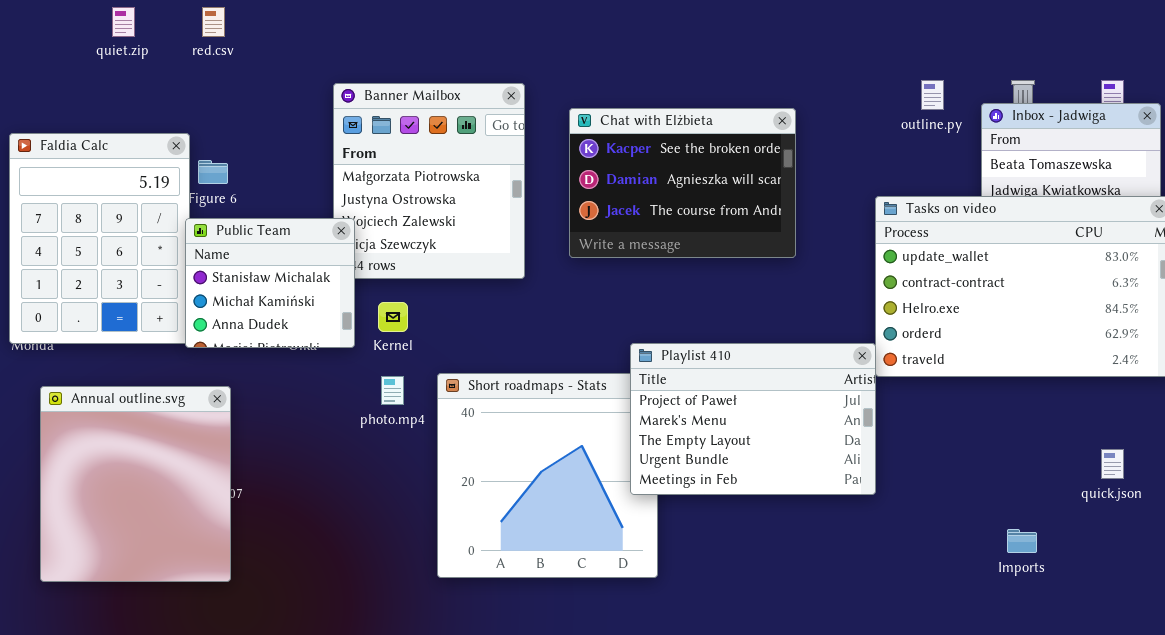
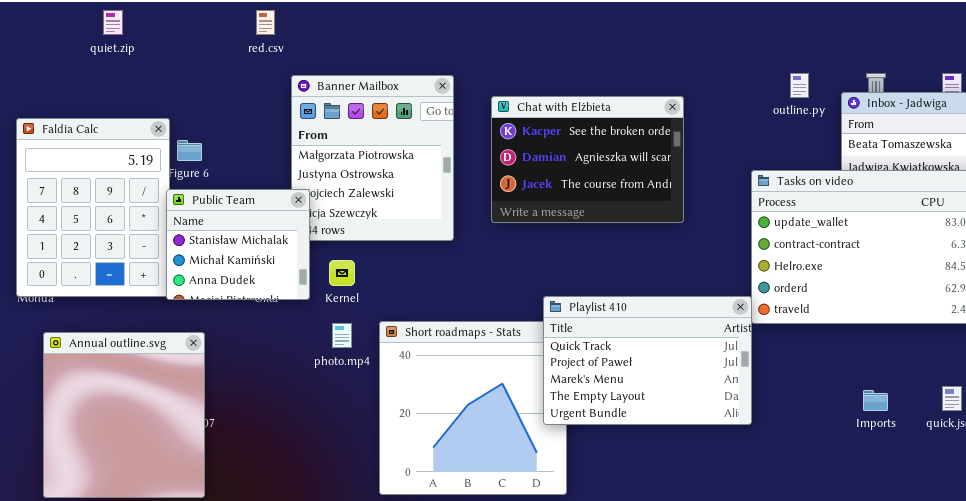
red.csv: [202,7,225,37] -> [256,10,275,35], moved
Playlist 410: [630,343,876,495] -> [543,296,752,425], scrolled up 1 row
Imports: [1007,529,1037,553] -> [863,390,888,411], moved

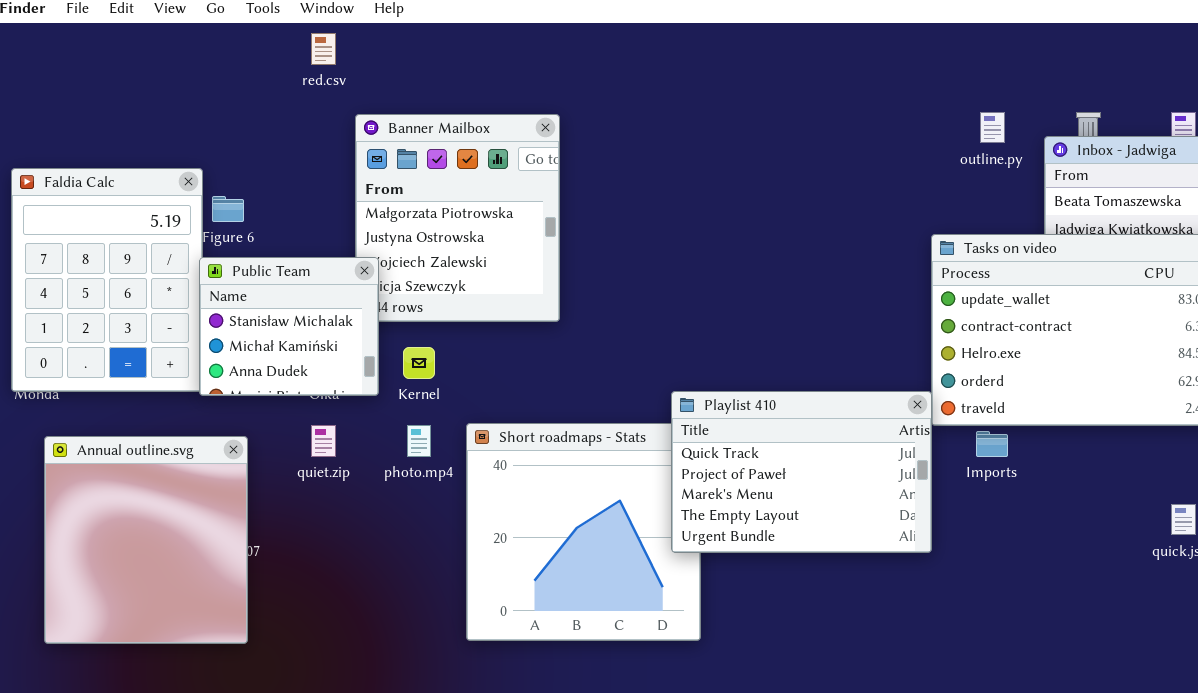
quiet.zip: [103,10,123,35] -> [311,425,336,457], moved
Chat with Elżbieta: [491,96,684,223] -> none, closed
Imports: [863,390,888,411] -> [976,431,1008,457], moved

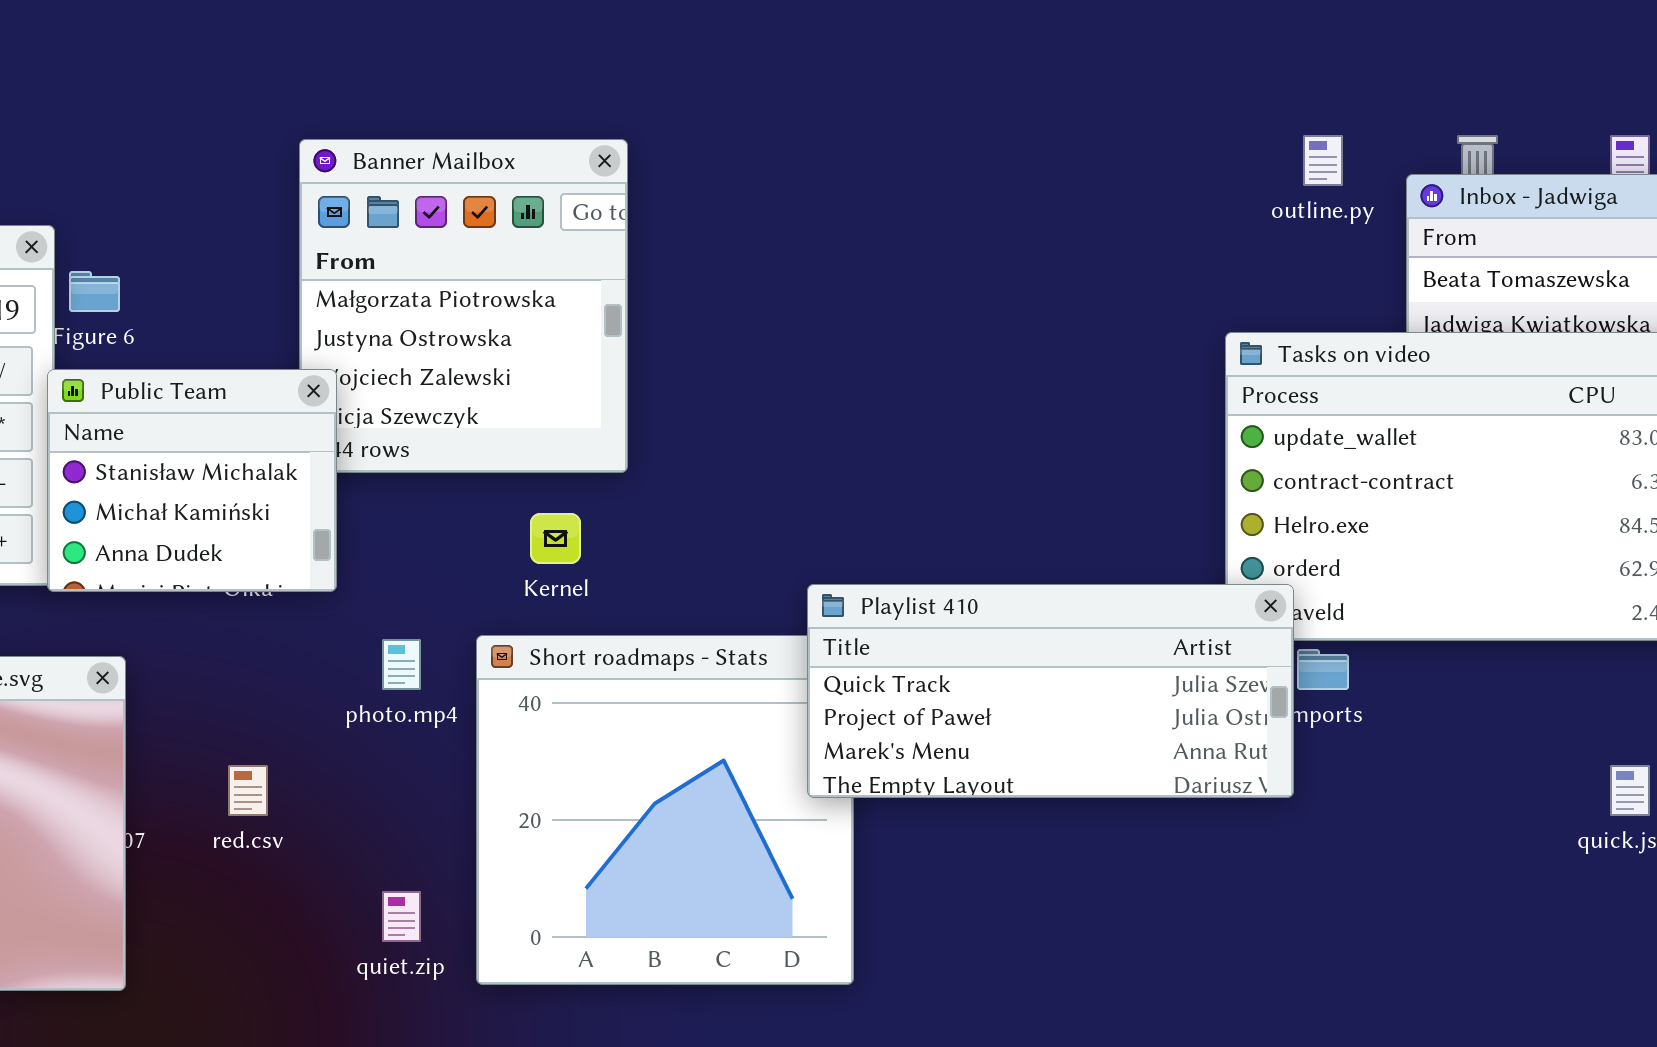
red.csv: [311,33,336,65] -> [228,765,268,816], moved
Kernel: [403,347,435,379] -> [530,513,581,564], moved
Playlist 410: [671,391,932,553] -> [807,584,1294,798], resized
quiet.zip: [311,425,336,457] -> [382,891,421,942], moved

